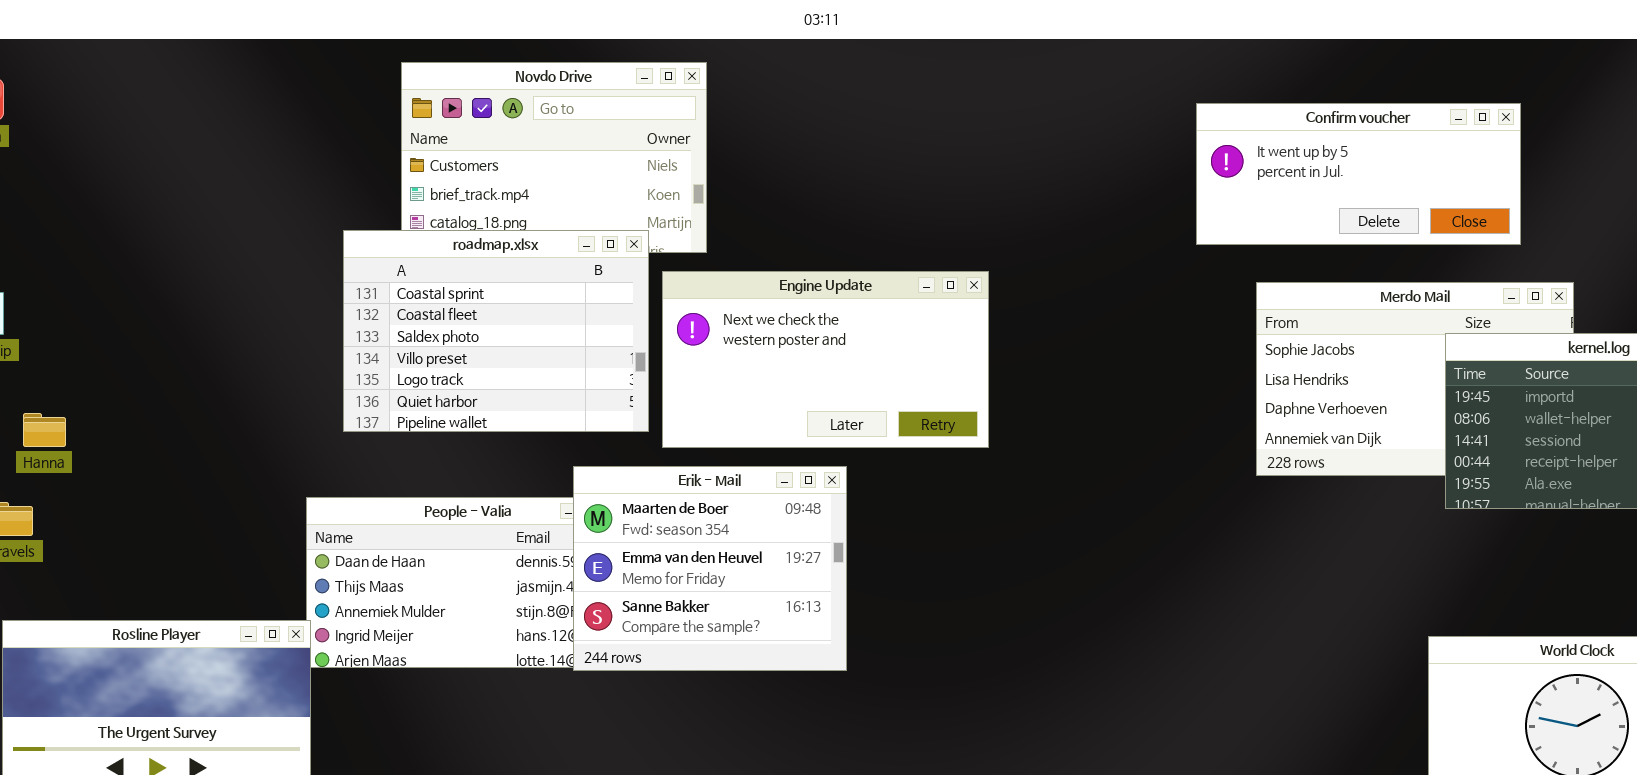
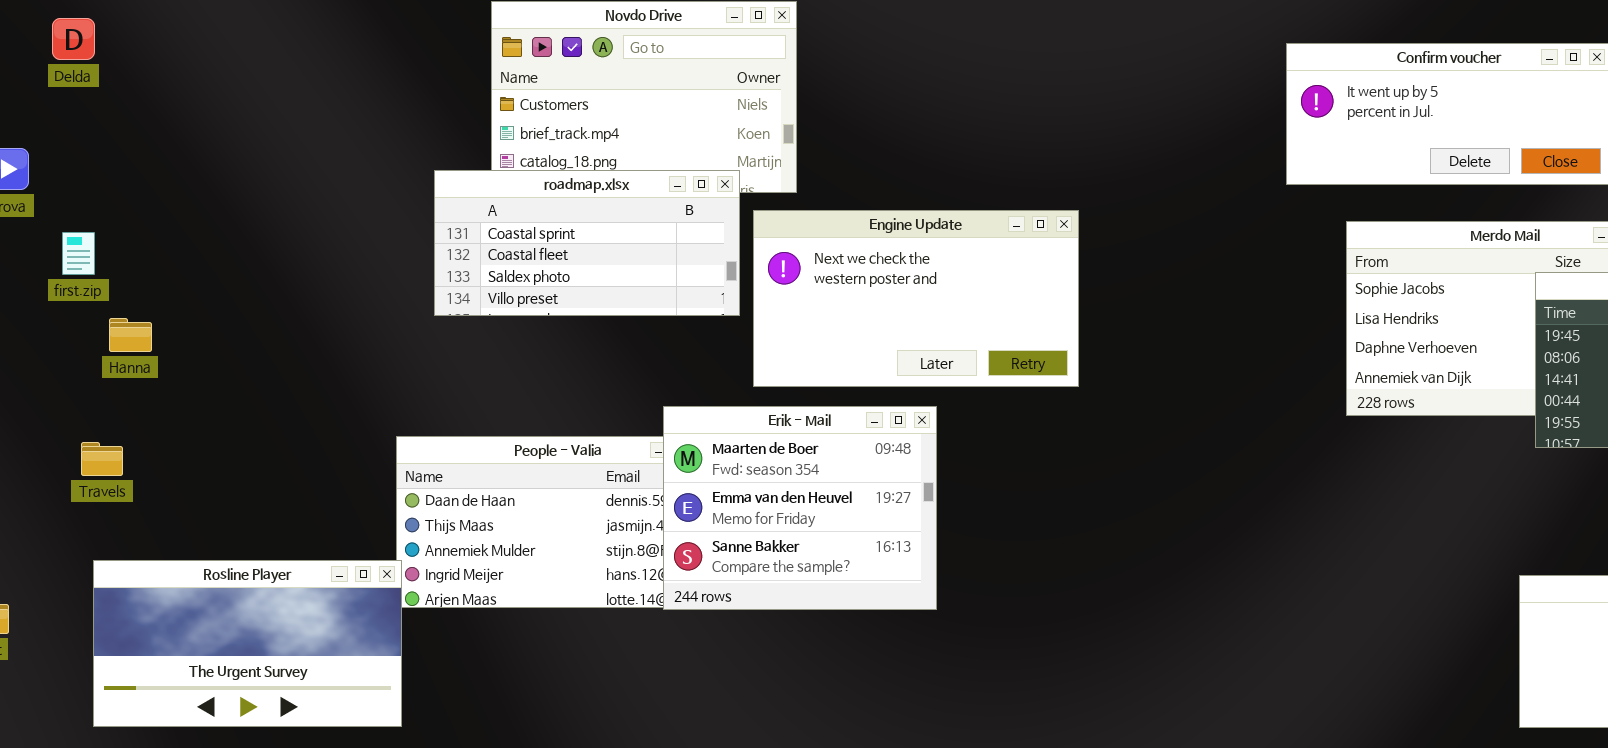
roadmap.xlsx: [343,230,649,432] -> [434,170,740,316], resized
Hanna: [23,413,66,447] -> [109,318,152,352], moved

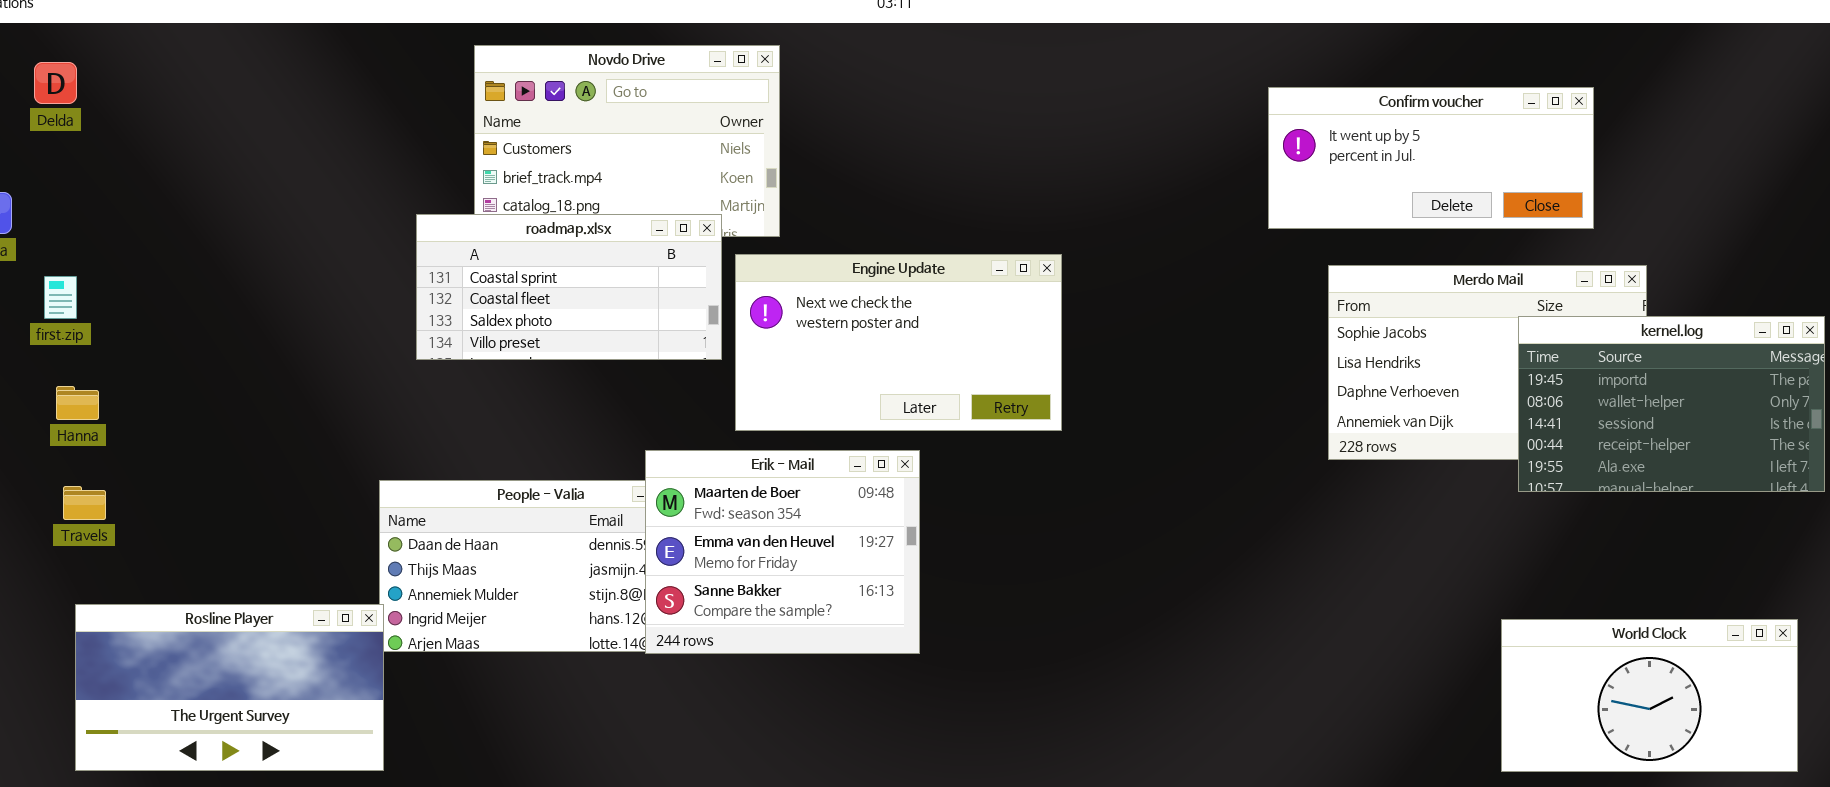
Hanna: [109,318,152,352] -> [56,386,99,420], moved

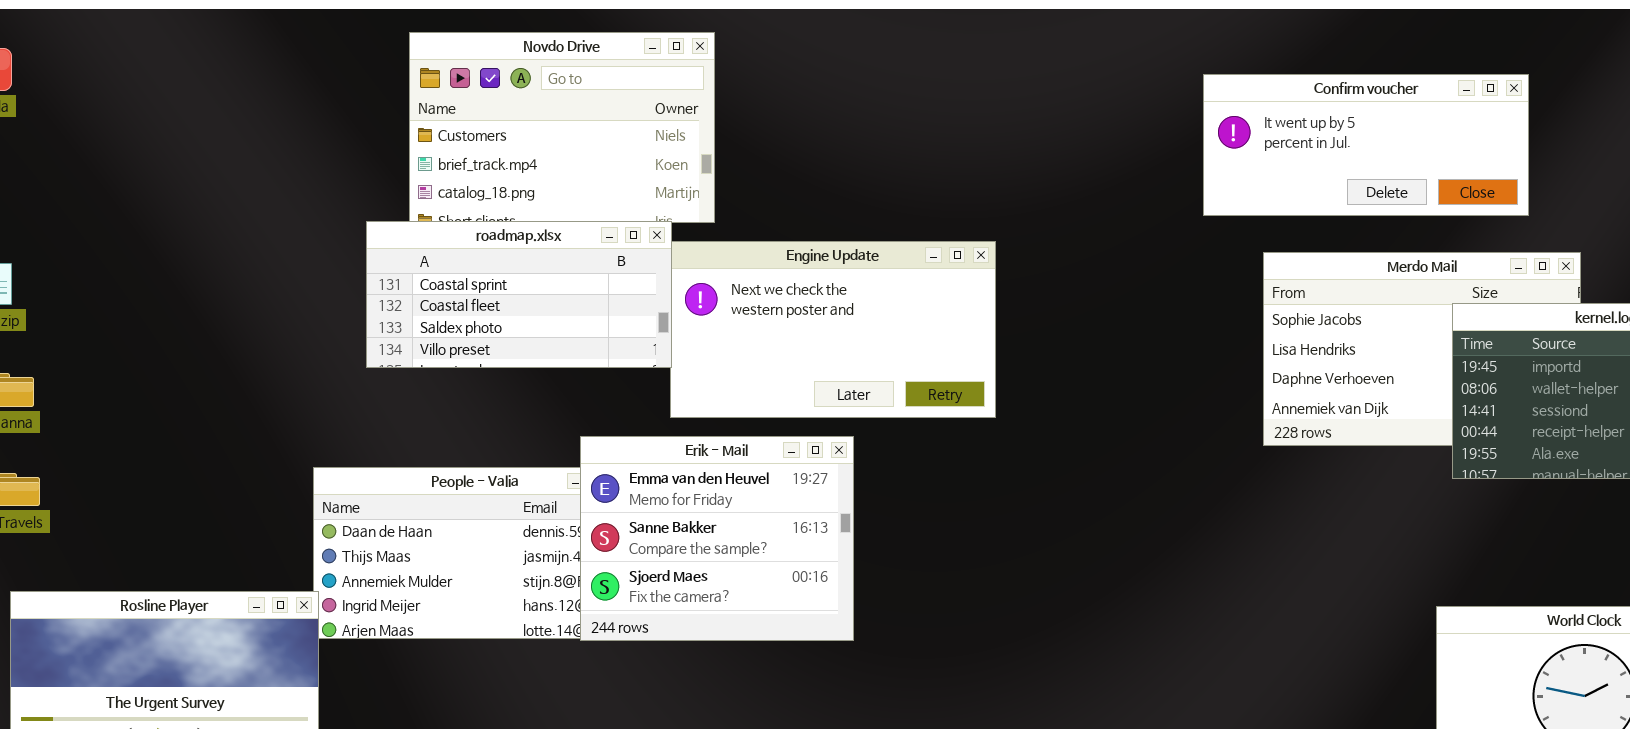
roadmap.xlsx: [416,214,722,360] -> [366,221,672,368], moved
Erik - Mail: [645,450,920,654] -> [580,436,854,641], scrolled down 1 row

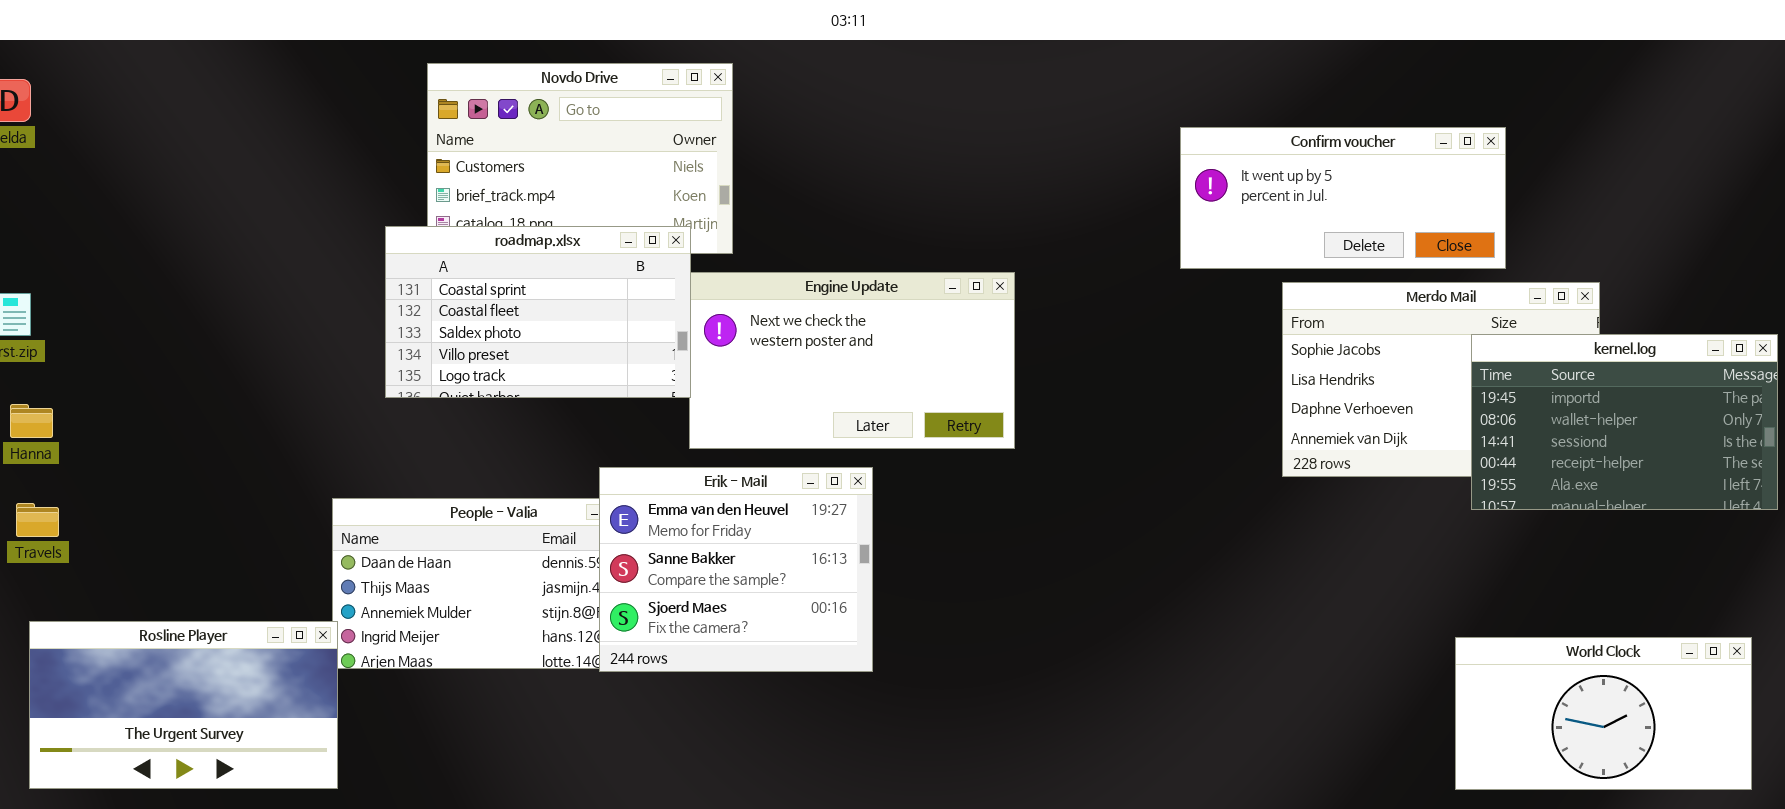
Confirm voucher: [1203,74,1529,216] -> [1180,127,1506,269], moved
roadmap.xlsx: [366,221,672,368] -> [385,226,691,398], resized

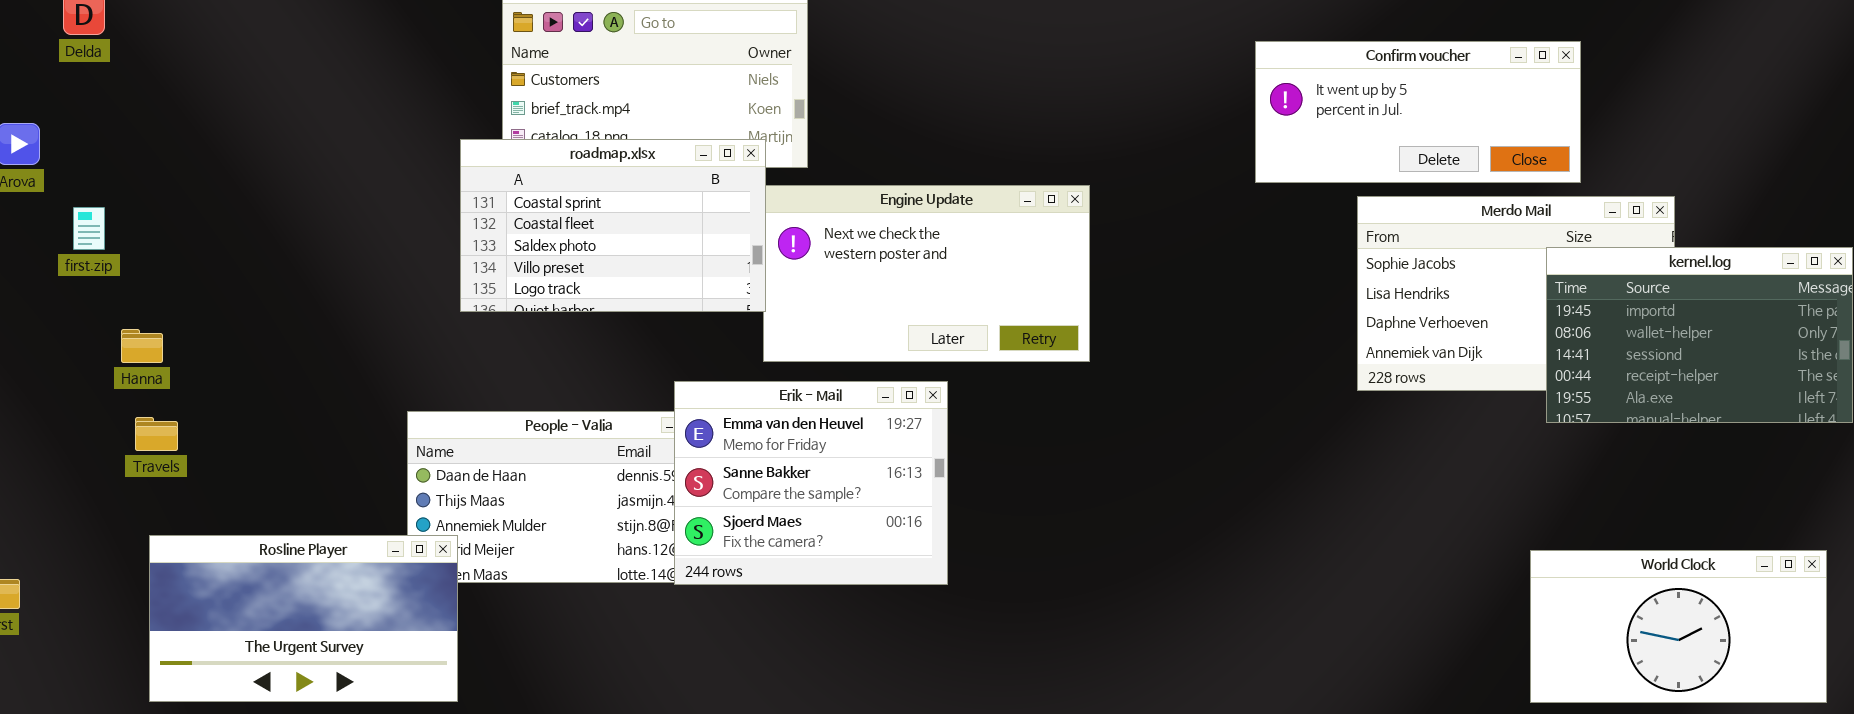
Hanna: [10,404,53,438] -> [121,329,163,363], moved
Travels: [16,503,59,537] -> [135,417,178,451], moved
Rosline Player: [29,621,338,789] -> [149,535,458,702], moved

